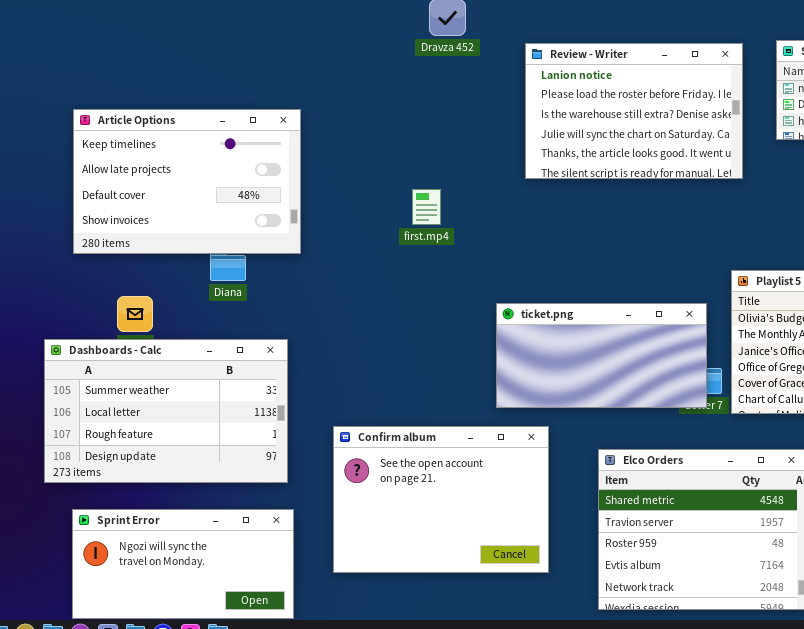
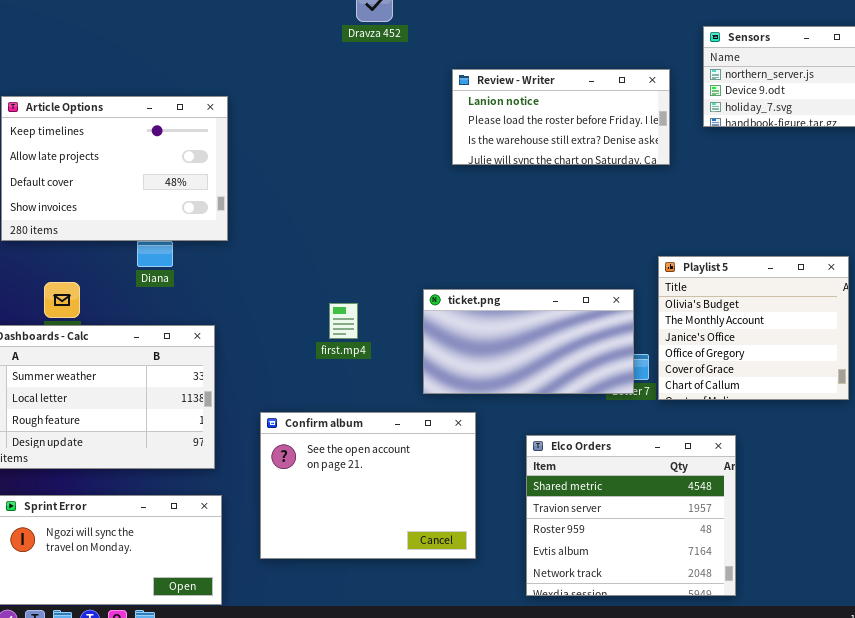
Review - Writer: [525,43,743,179] -> [452,69,670,165], resized
first.mp4: [412,189,441,225] -> [329,303,358,339], moved

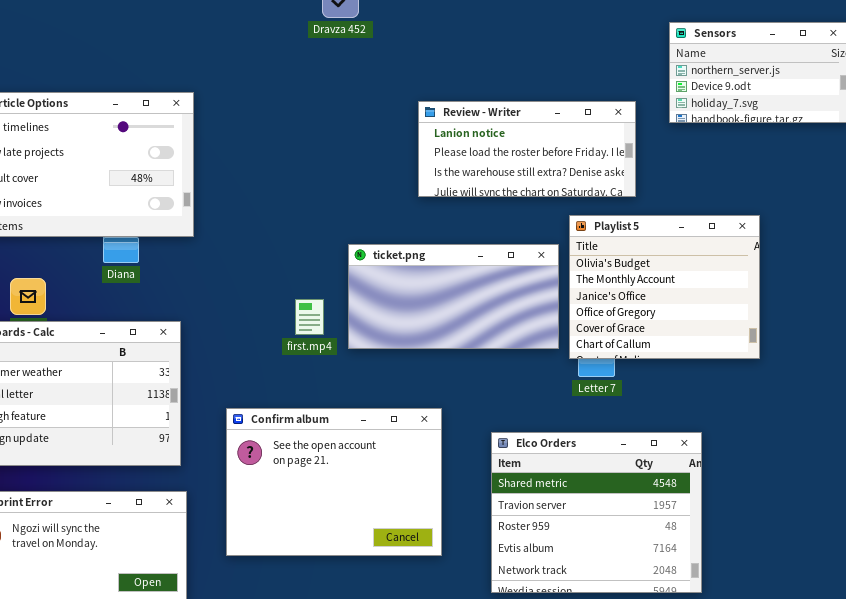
Review - Writer: [452,69,670,165] -> [418,101,636,197], moved
Playlist 5: [658,256,849,400] -> [569,215,760,359], moved
ticket.png: [423,289,634,394] -> [348,244,559,349], moved

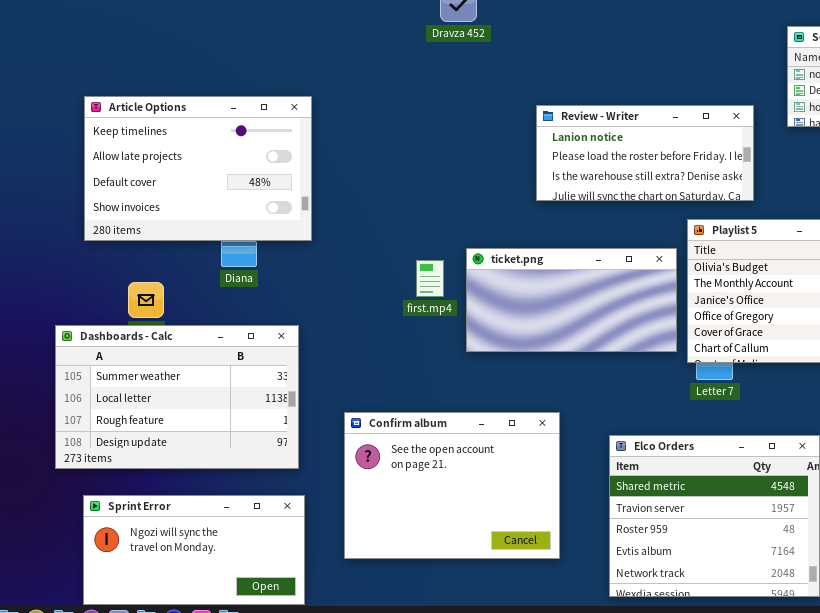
first.mp4: [295,299,324,335] -> [416,260,444,297], moved

